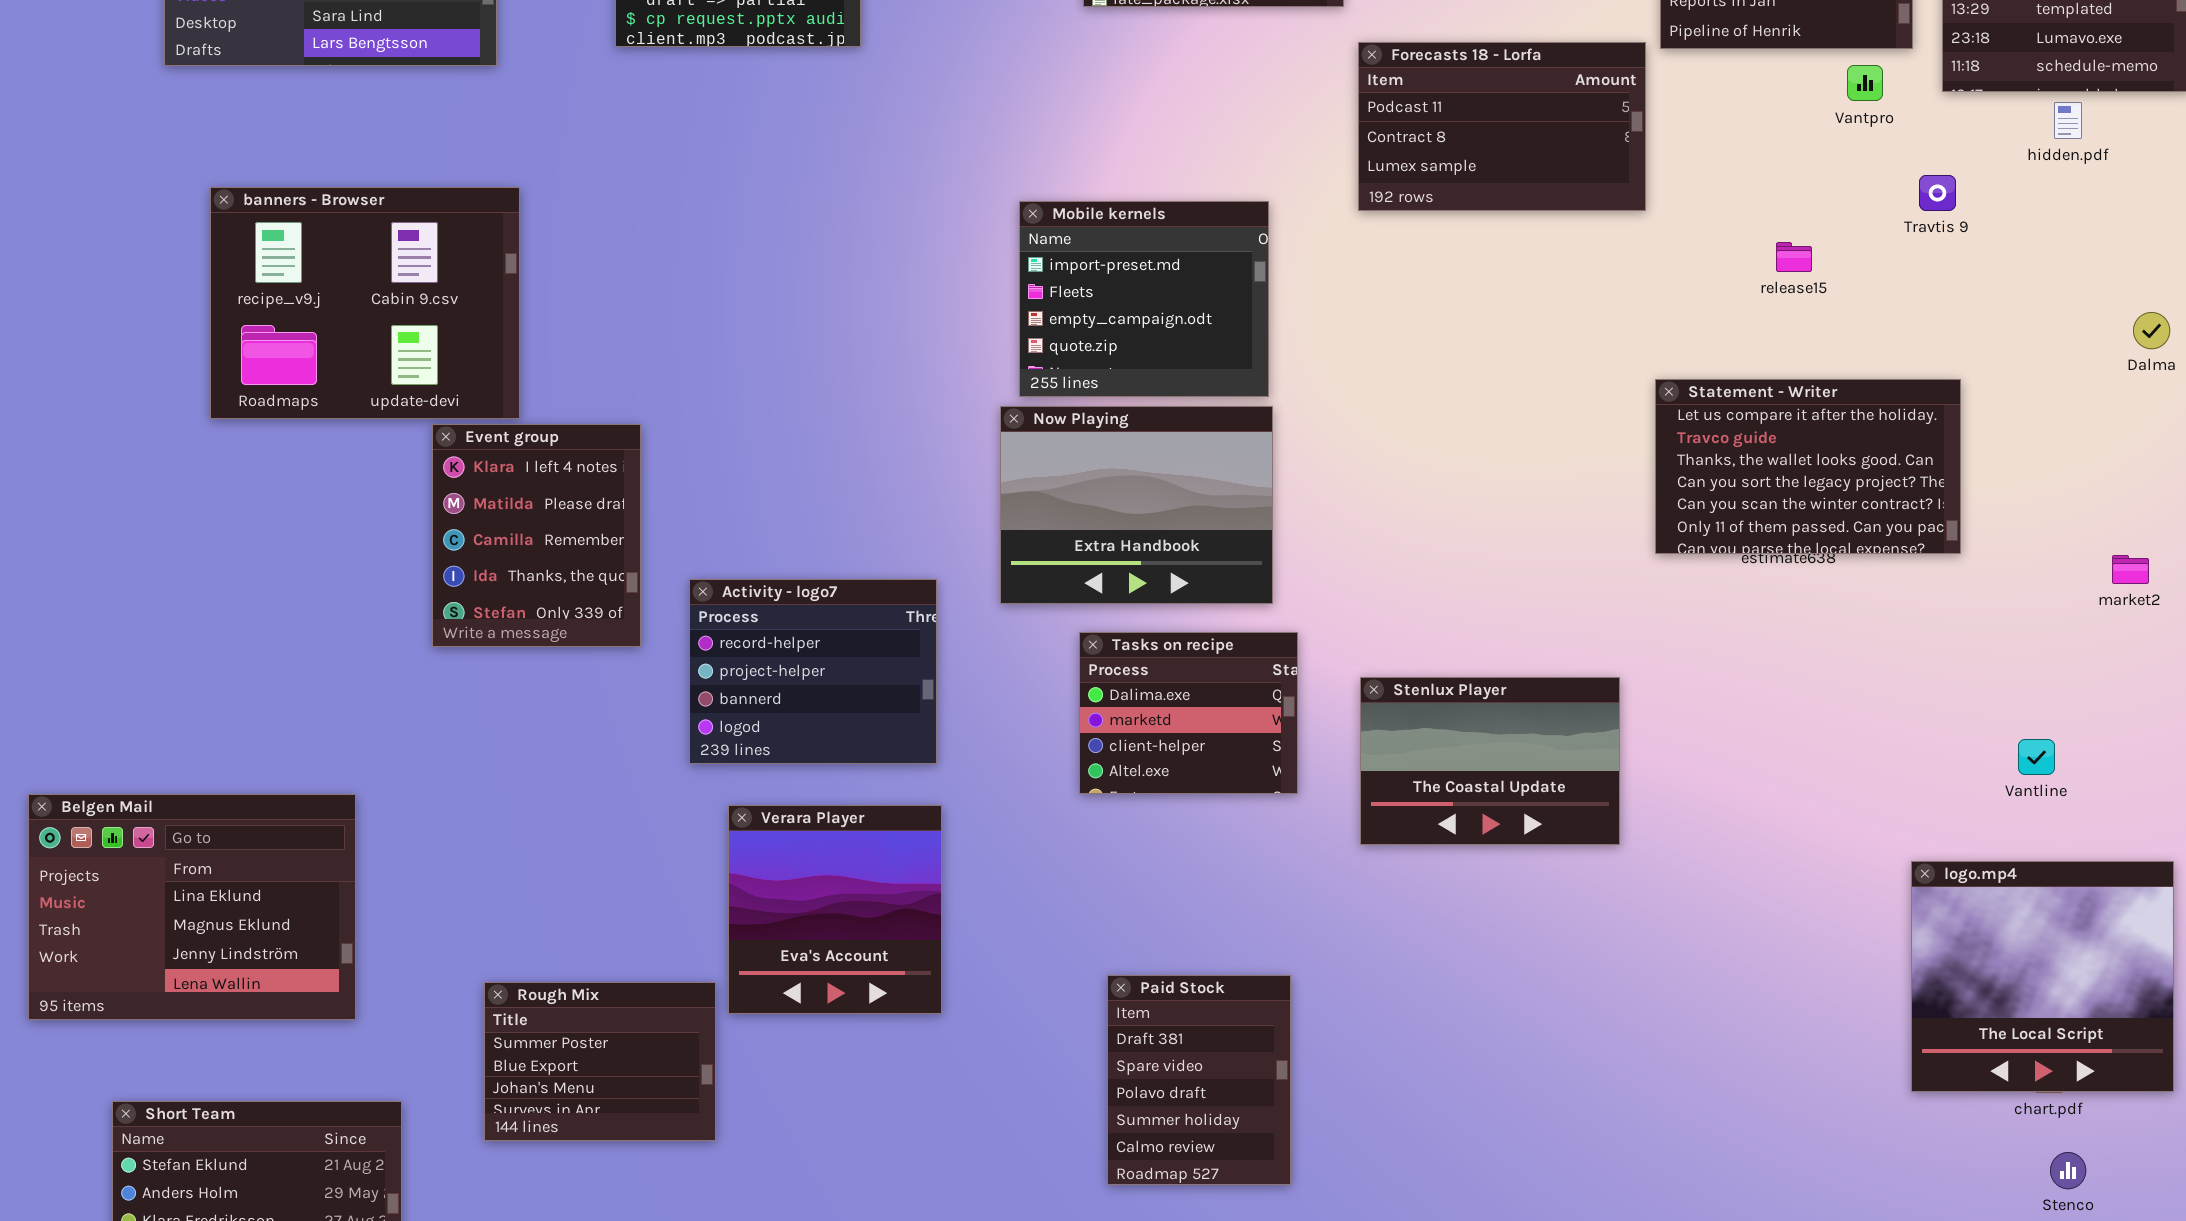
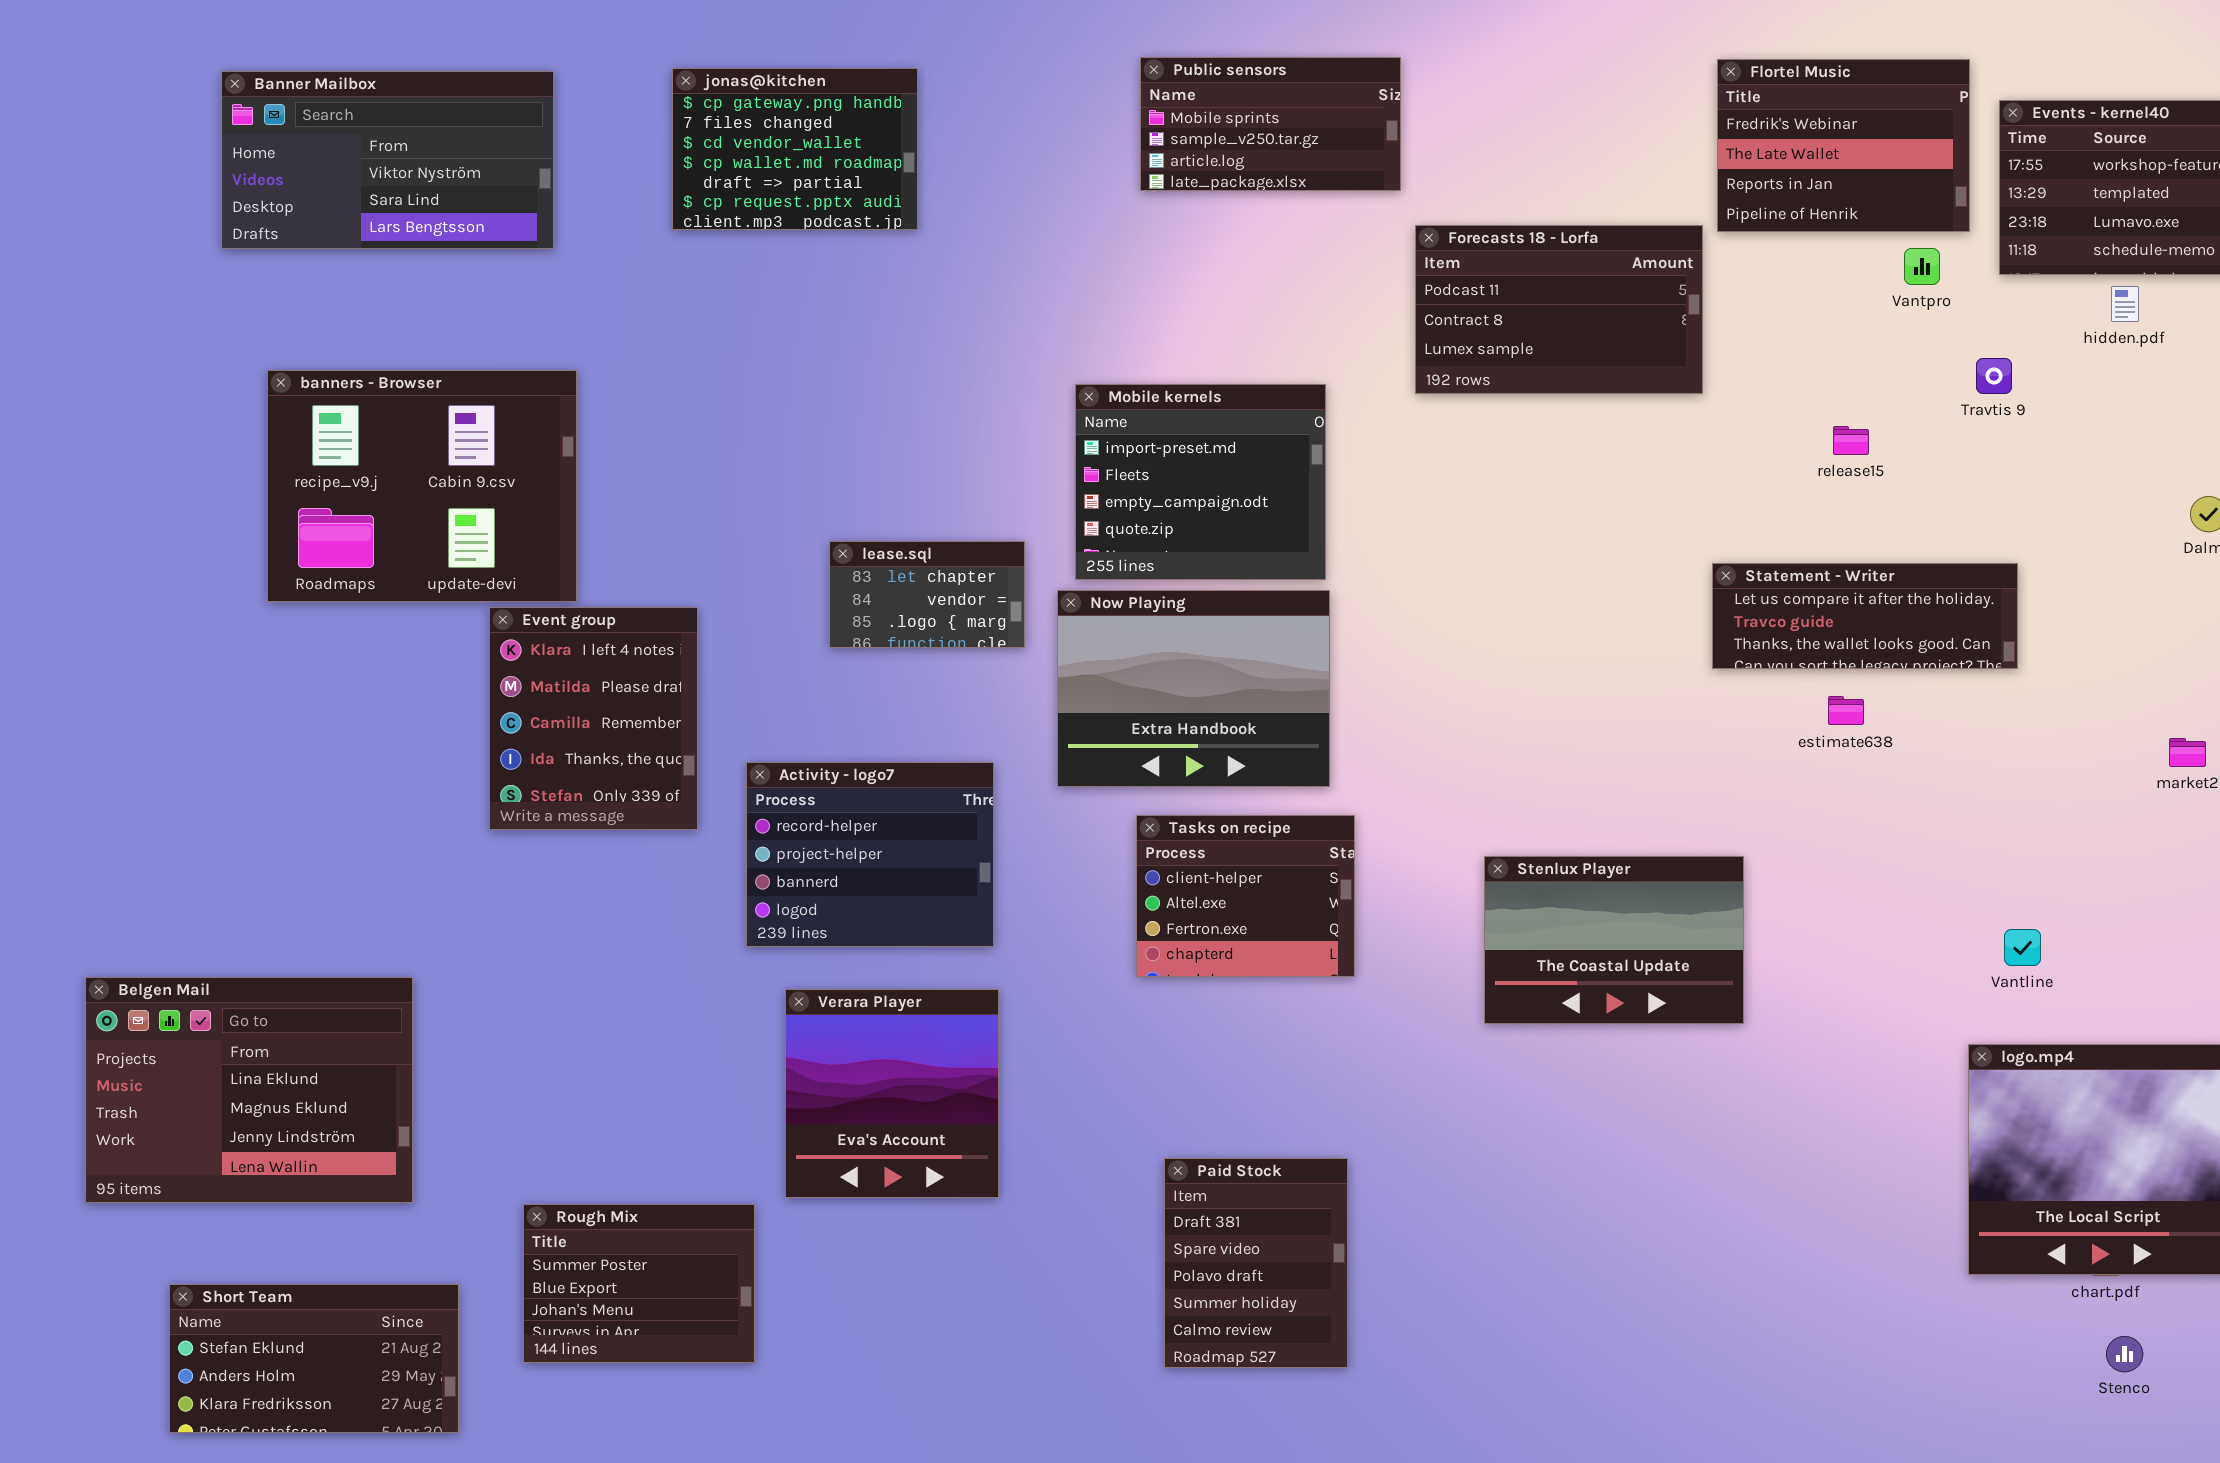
lease.sql: none -> [829,541,1025,648], opened
Statement - Writer: [1655,379,1961,554] -> [1712,563,2018,669], resized
Tasks on recipe: [1079,632,1298,794] -> [1136,815,1355,977], scrolled down 2 rows
Stenlux Player: [1360,677,1620,845] -> [1484,856,1744,1024], moved
Vantline: [2018,739,2055,775] -> [2004,929,2041,966], moved
Rough Mix: [484,982,716,1141] -> [523,1204,755,1363], moved

